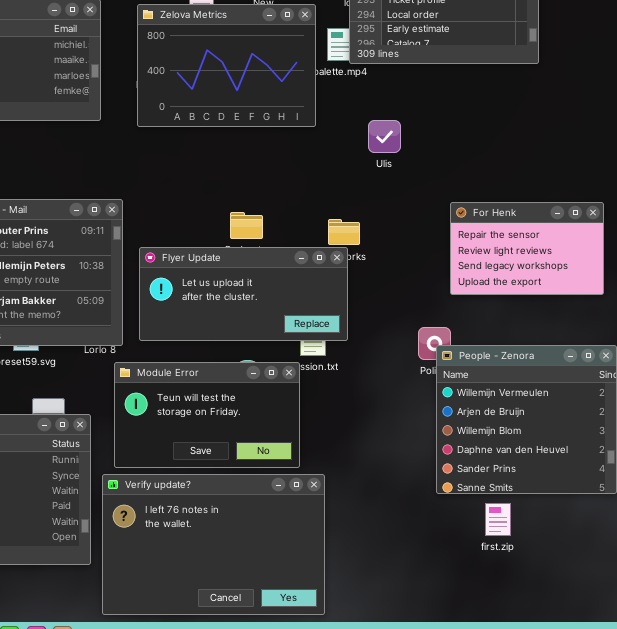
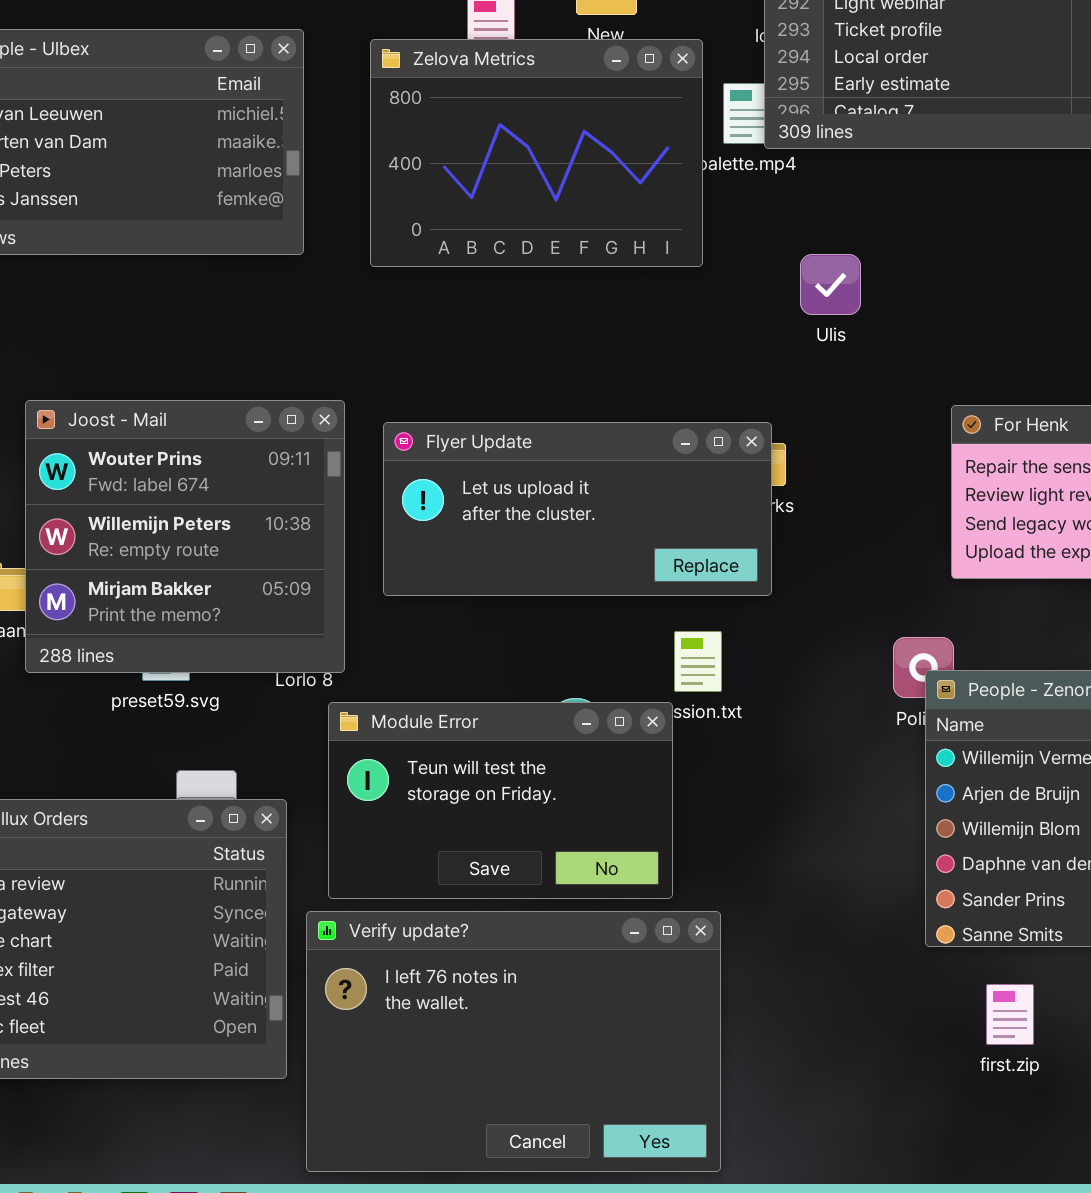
Flyer Update: [139,247,348,341] -> [383,422,772,596], moved
first.zip: [485,503,511,536] -> [986,984,1034,1045], moved

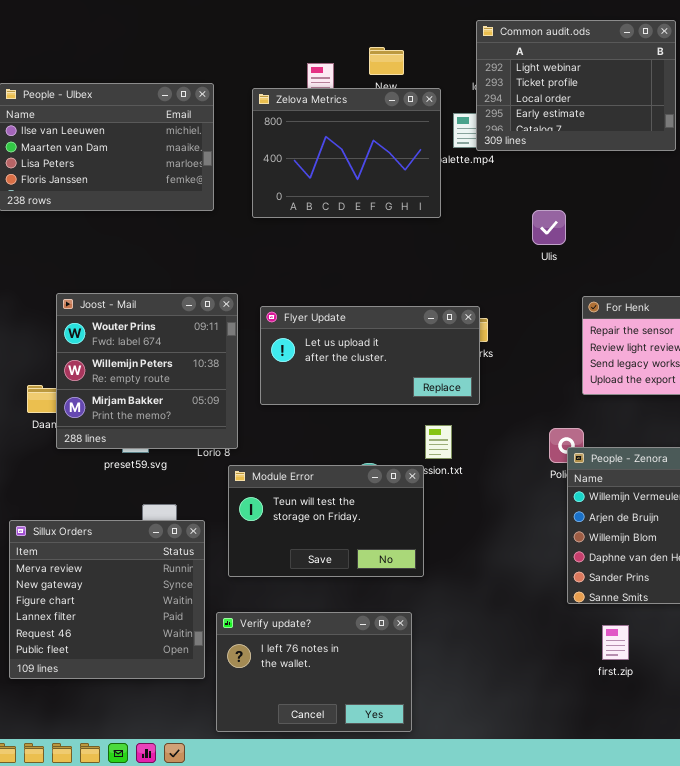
Ulis: [800,254,861,315] -> [532,210,566,245], moved
Verify update?: [306,911,721,1172] -> [216,612,412,732], resized

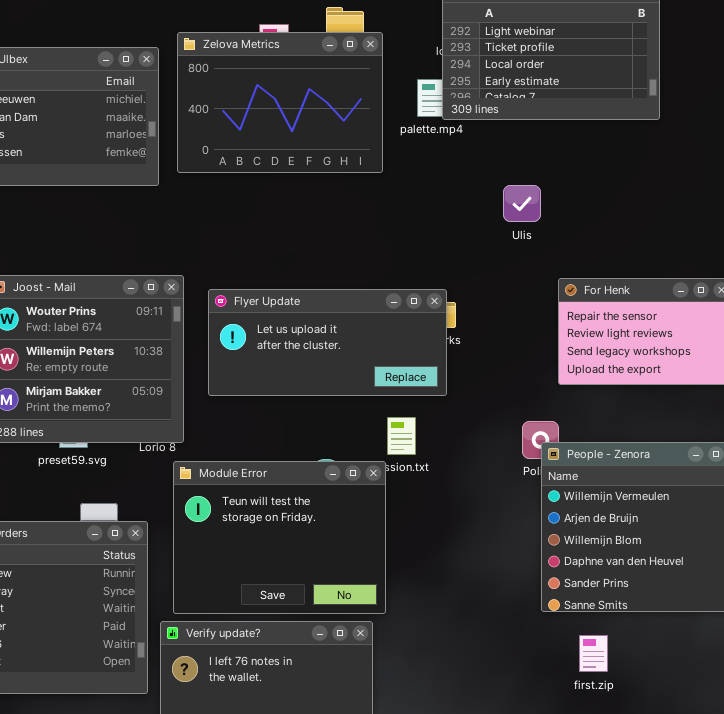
Zelova Metrics: [252,88,441,218] -> [177,32,383,173], moved
Module Error: [228,465,424,577] -> [173,461,386,614], resized

